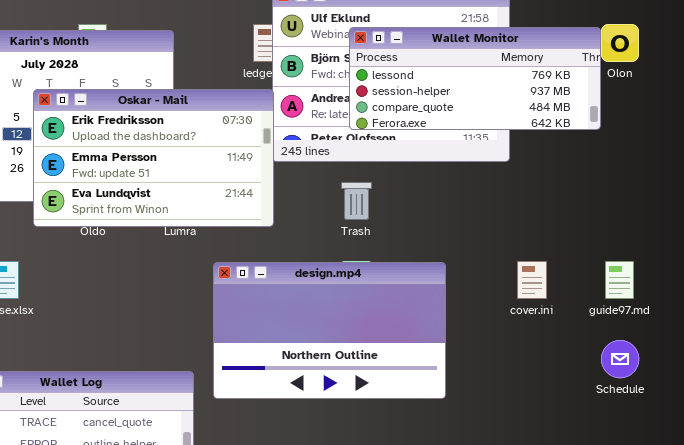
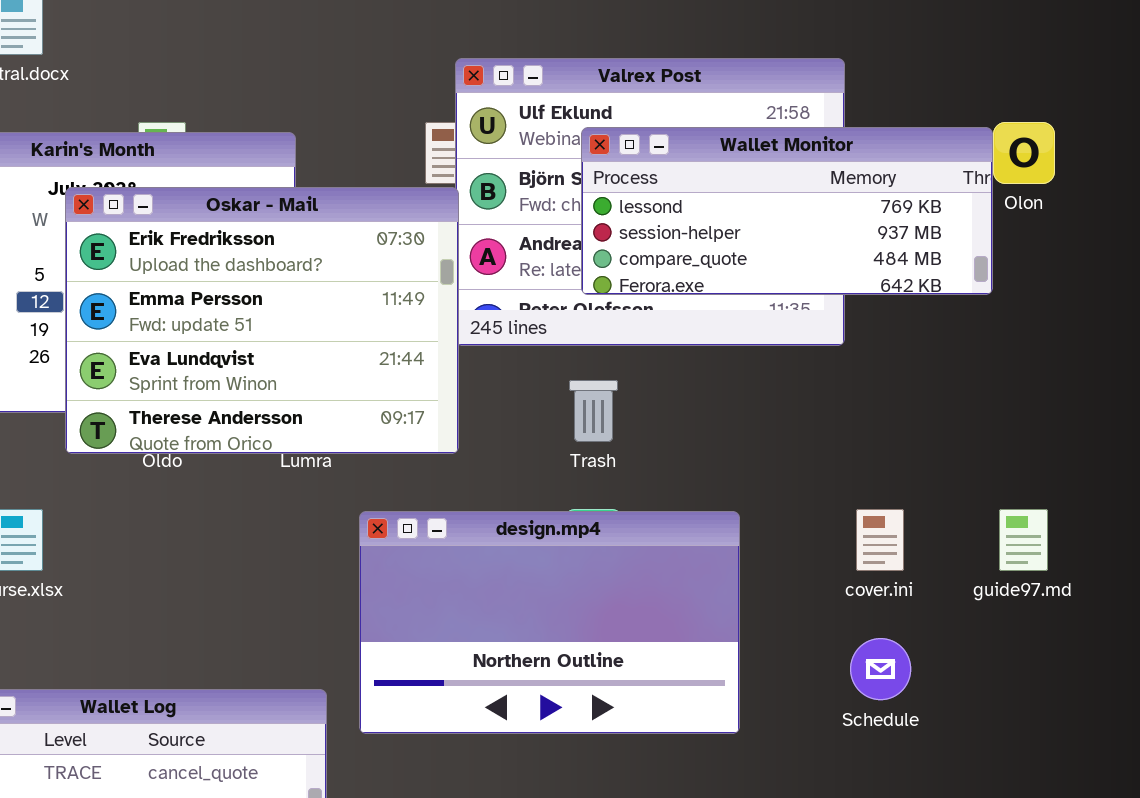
Oskar - Mail: [33,89,274,227] -> [65,187,459,454], resized
Schedule: [601,340,639,378] -> [850,638,911,700], moved

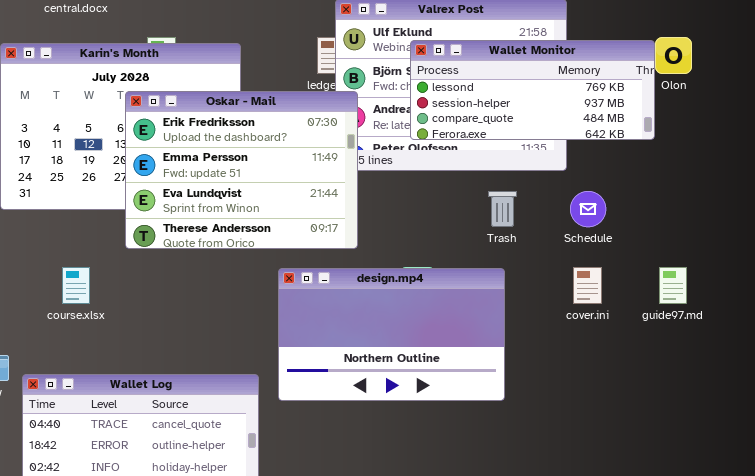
Oskar - Mail: [65,187,459,454] -> [125,91,358,249], moved
Trash: [569,380,618,442] -> [488,191,517,227], moved
Schedule: [850,638,911,700] -> [570,191,606,227], moved

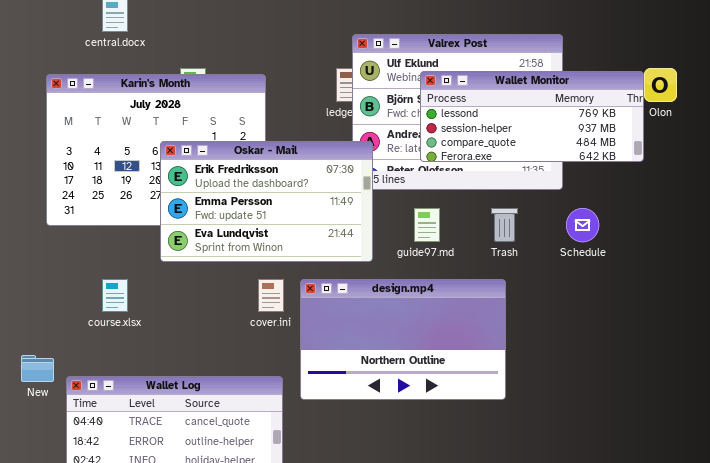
Oskar - Mail: [125,91,358,249] -> [160,141,373,262], resized
cover.ini: [573,267,602,304] -> [258,279,284,312], moved
guide97.md: [659,267,687,304] -> [414,208,440,242], moved

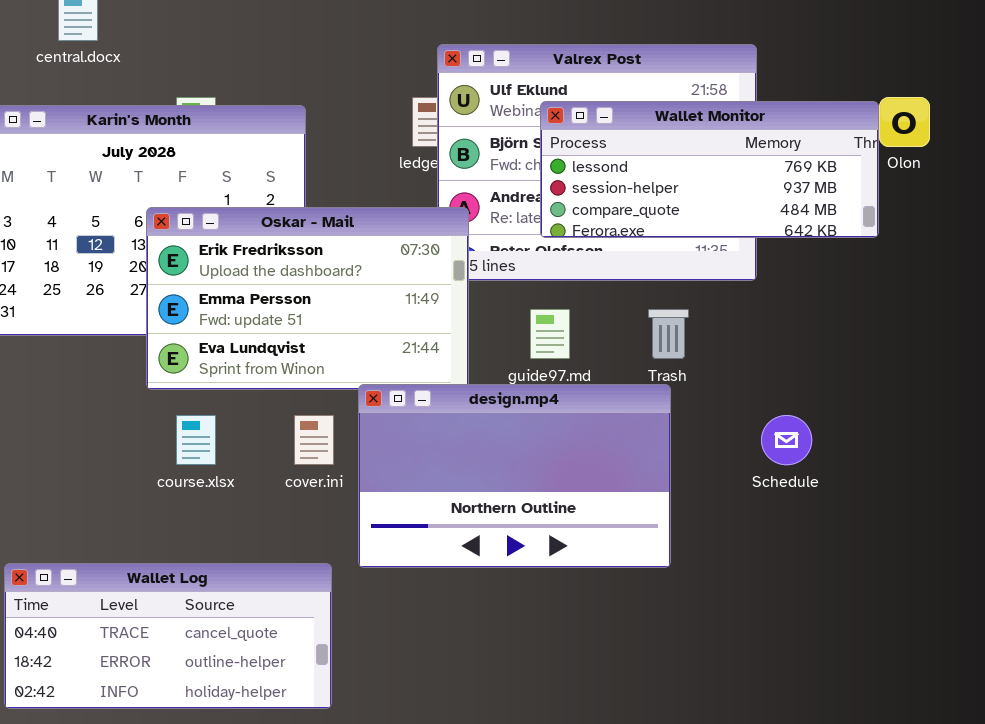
Schedule: [566,208,599,242] -> [761,415,812,465], moved
course.xlsx: [102,279,128,312] -> [176,415,216,465], moved
design.mp4: [300,279,506,400] -> [358,384,671,568], moved

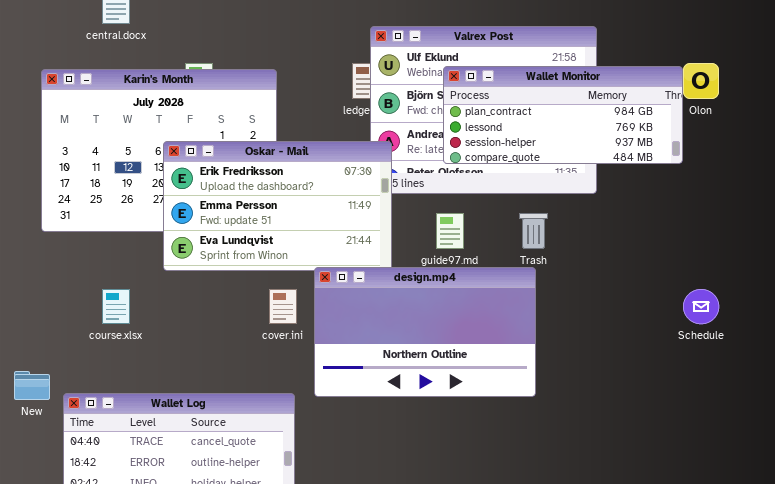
Wallet Monitor: [540,101,879,238] -> [443,66,683,164], scrolled up 1 row
course.xlsx: [176,415,216,465] -> [102,289,130,324], moved
Schedule: [761,415,812,465] -> [683,289,719,324], moved

